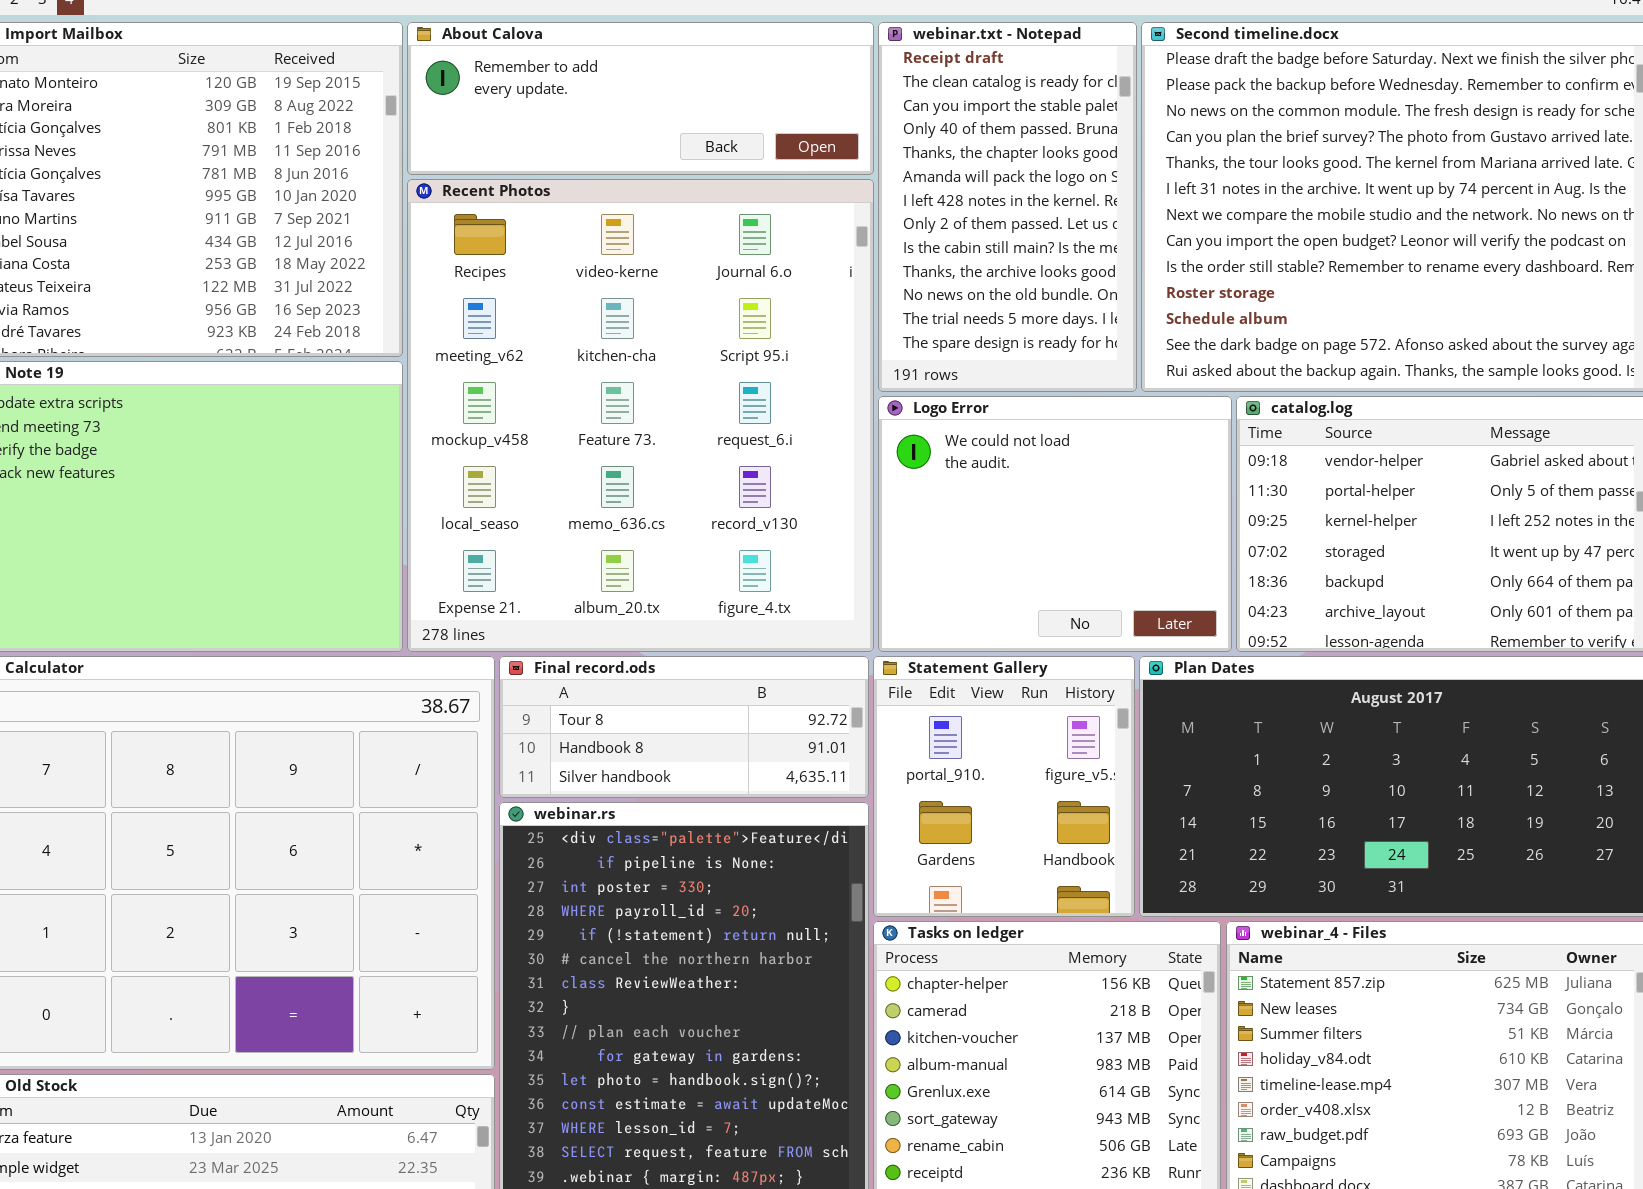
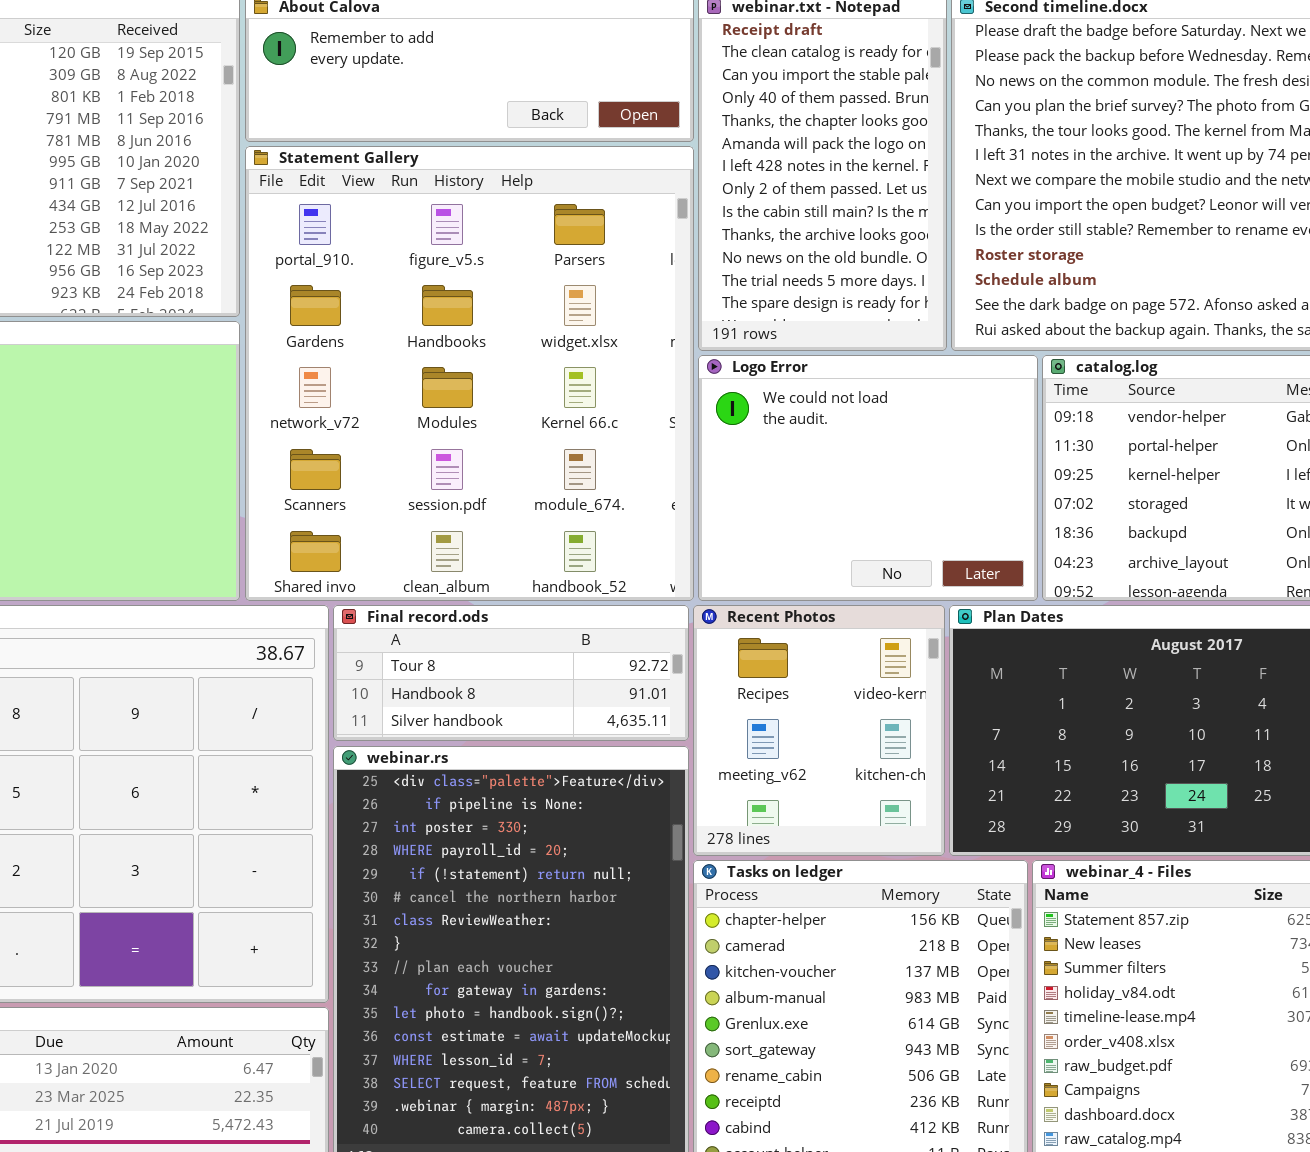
Recent Photos: [407,179,874,652] -> [693,605,945,856], moved, resized
Statement Gallery: [873,656,1135,917] -> [245,146,694,601], moved, resized

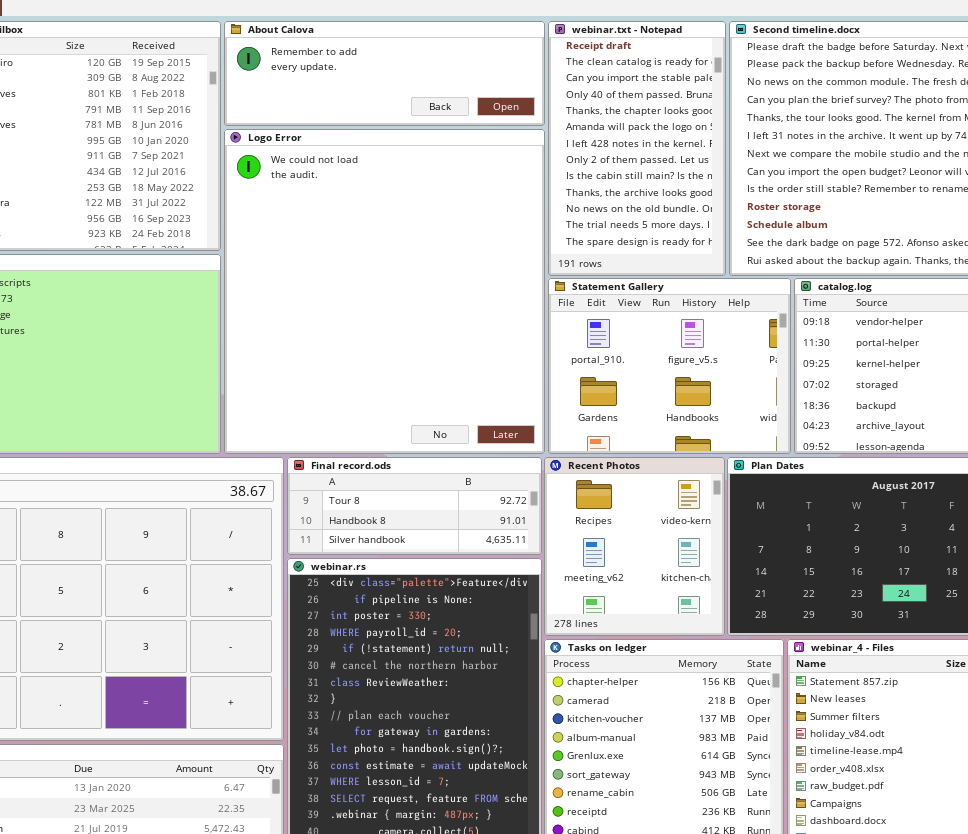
Statement Gallery: [245,146,694,601] -> [548,278,791,454], moved, resized
Logo Error: [698,355,1038,601] -> [224,129,545,454], moved, resized

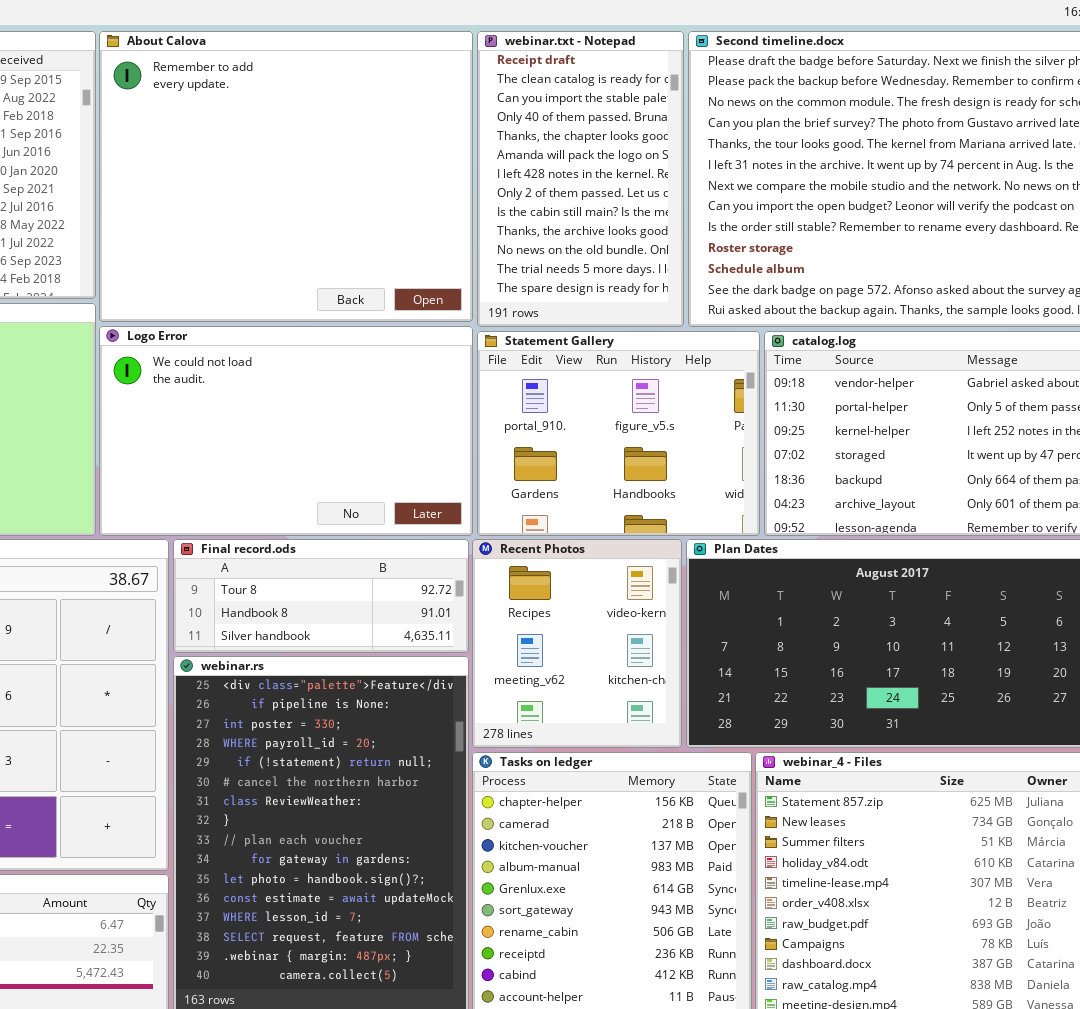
About Calova: [224,21,545,126] -> [99,31,473,322], resized
Logo Error: [224,129,545,454] -> [99,326,473,536], resized

